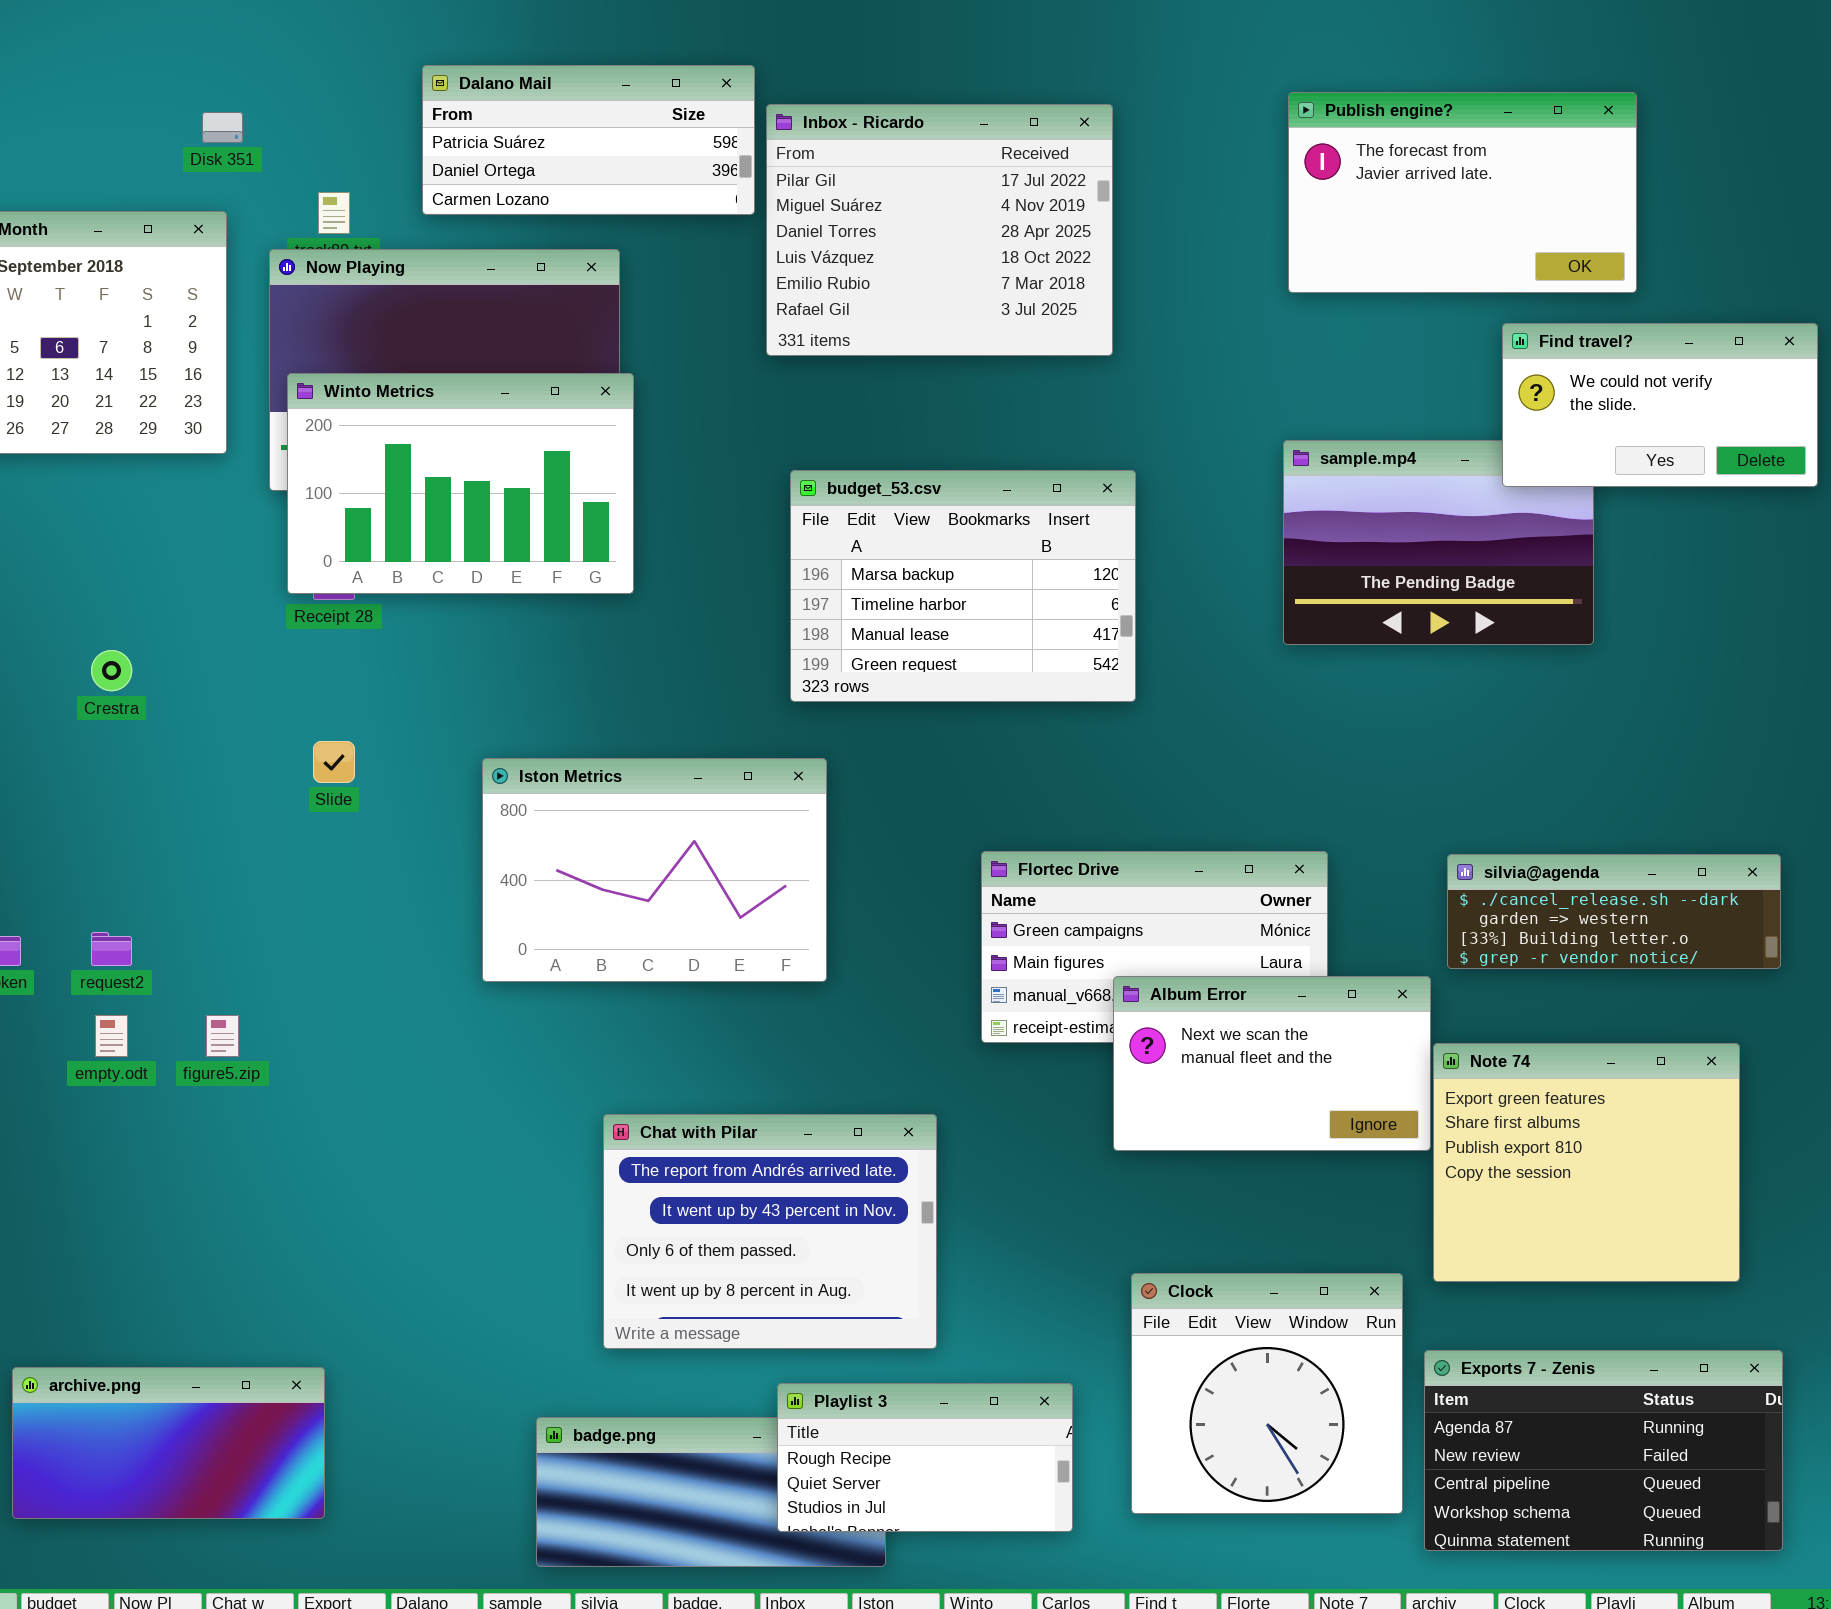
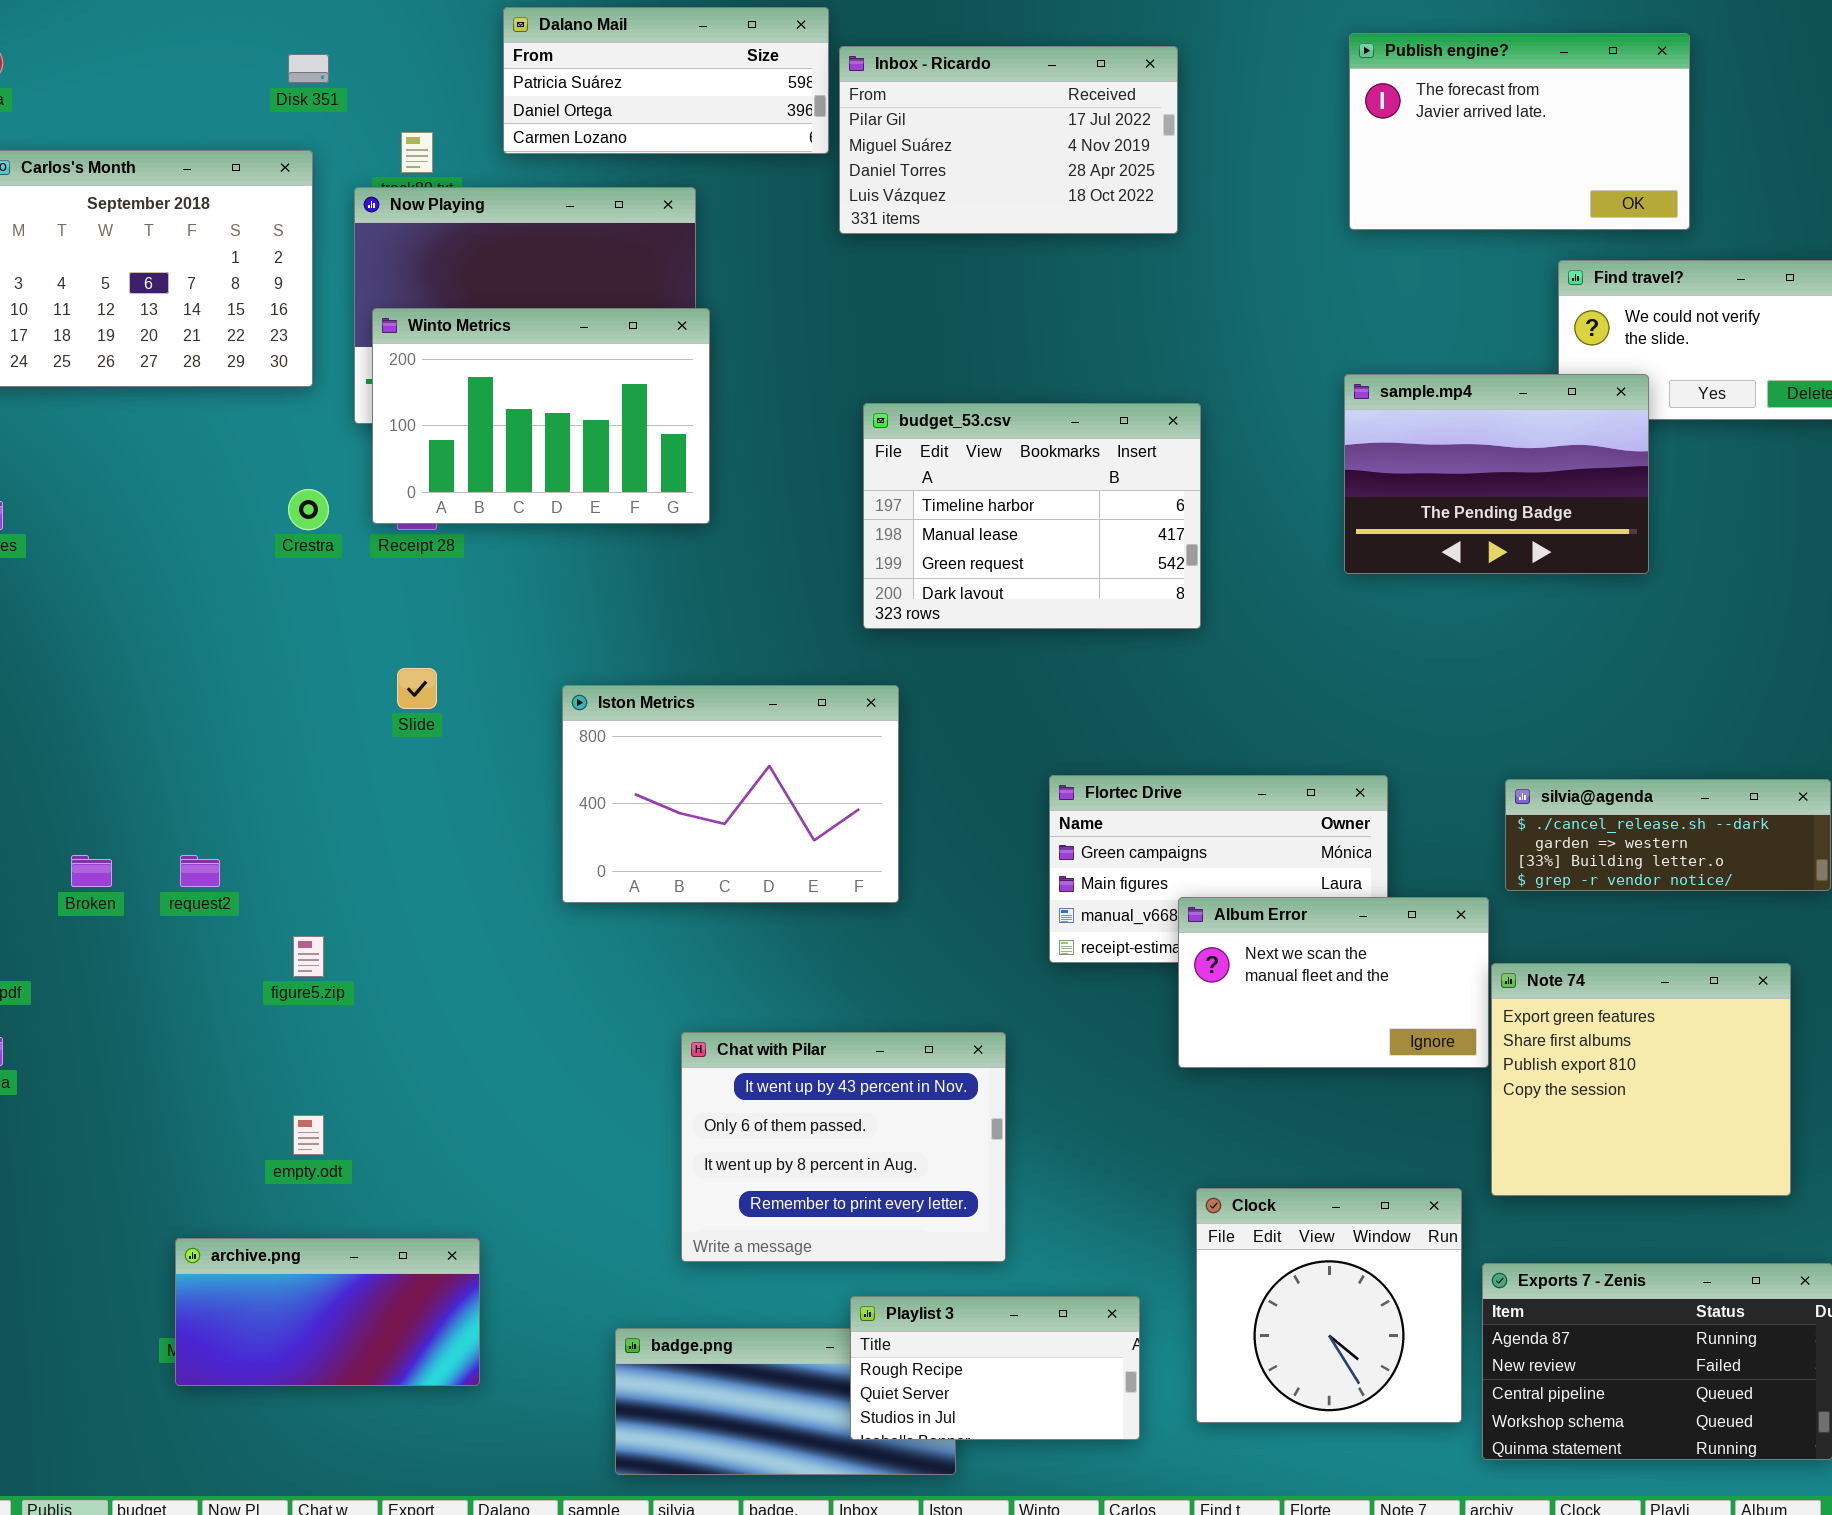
Inbox - Ricardo: [766,104,1113,356] -> [839,46,1178,234], resized
sample.mp4: [1283,440,1594,645] -> [1344,374,1649,574], raised
budget_53.csv: [790,470,1136,702] -> [863,403,1201,629], scrolled down 1 row
Crestra: [91,650,132,691] -> [288,489,329,530], moved
empty.odt: [95,1015,128,1057] -> [293,1115,324,1155], moved
Chat with Pilar: [603,1114,937,1349] -> [681,1032,1006,1262], scrolled down 1 row
archive.png: [12,1367,325,1519] -> [175,1238,480,1386], moved

